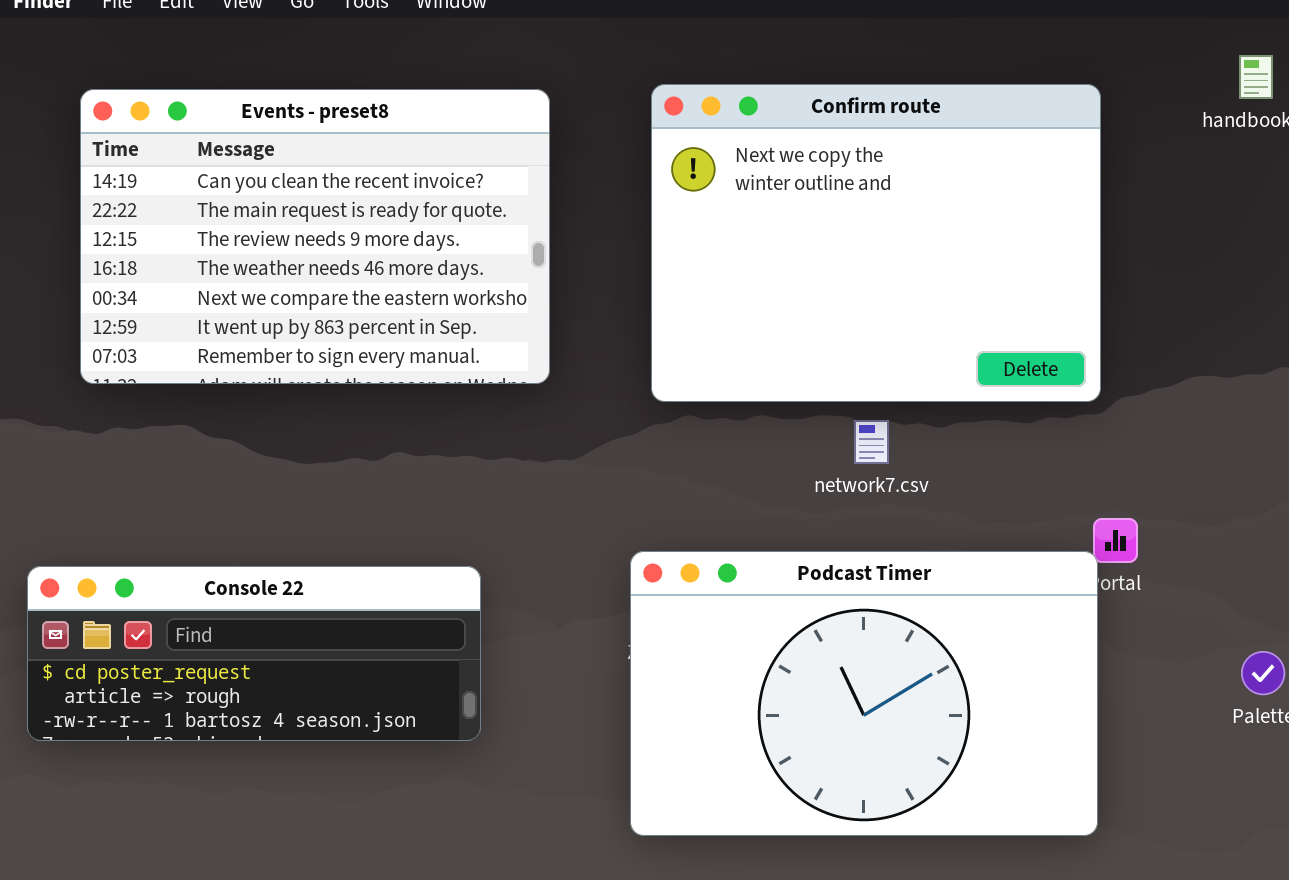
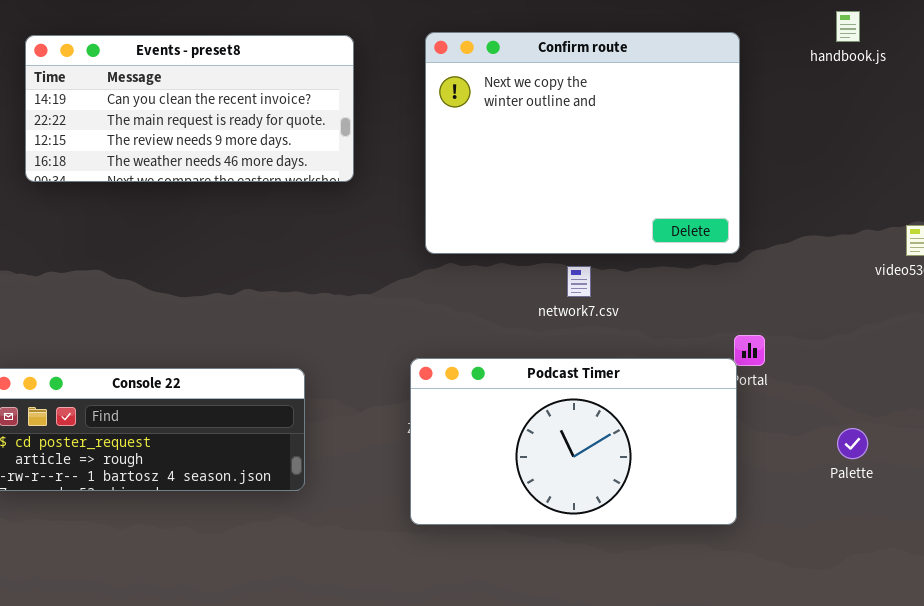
Events - preset8: [80,89,550,384] -> [25,35,354,182], resized
Podcast Timer: [630,551,1098,836] -> [410,358,737,525], resized

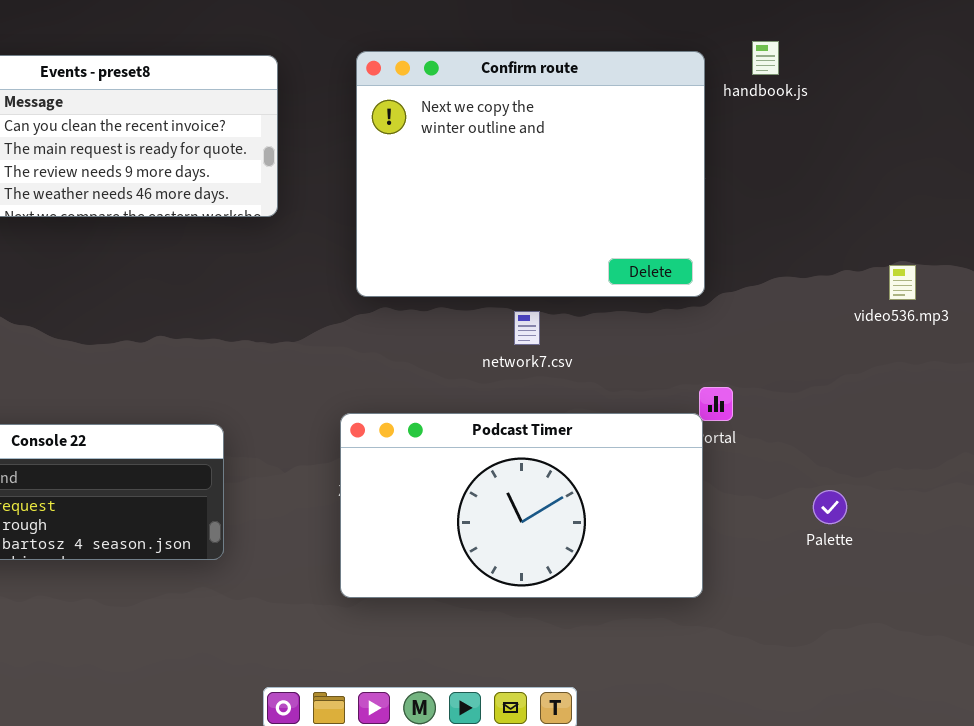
handbook.js: [836,11,860,42] -> [752,41,779,75], moved

